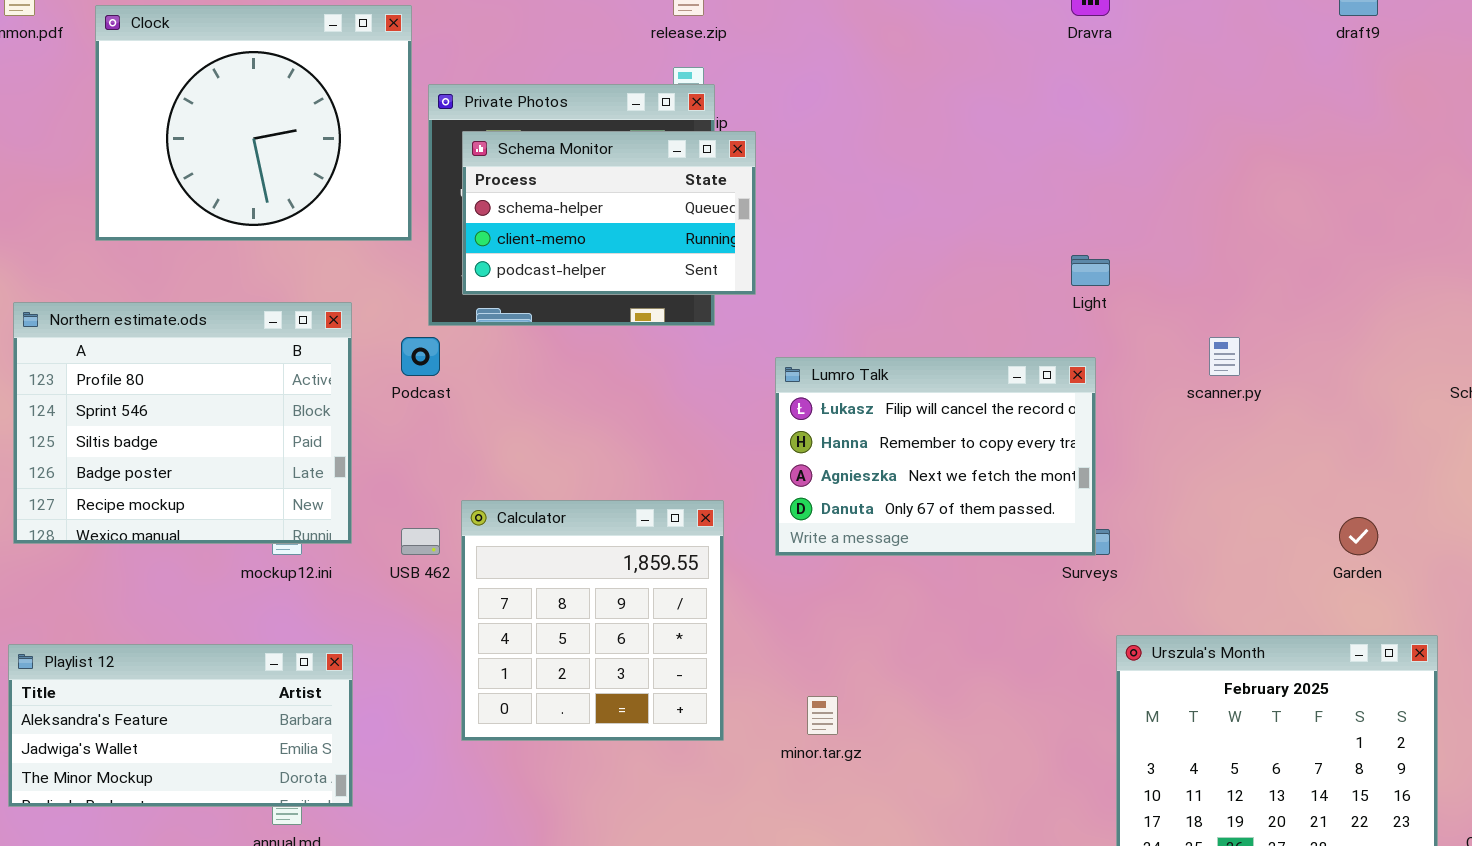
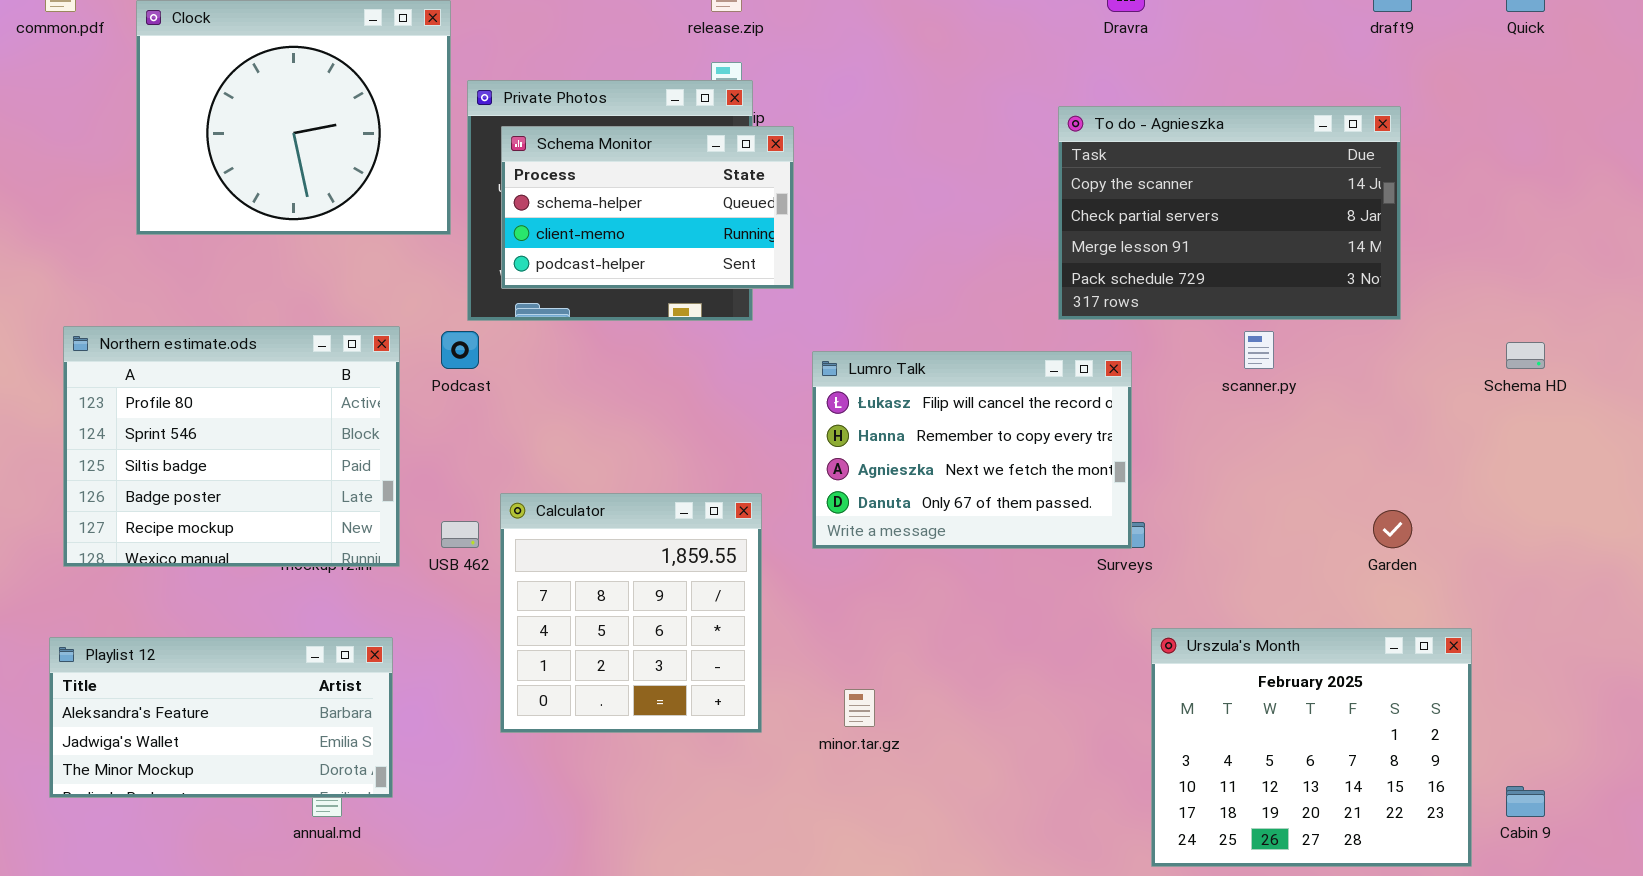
To do - Agnieszka: none -> [1058,106,1401,320], opened
Northern estimate.ods: [13,302,352,544] -> [63,326,400,567], moved

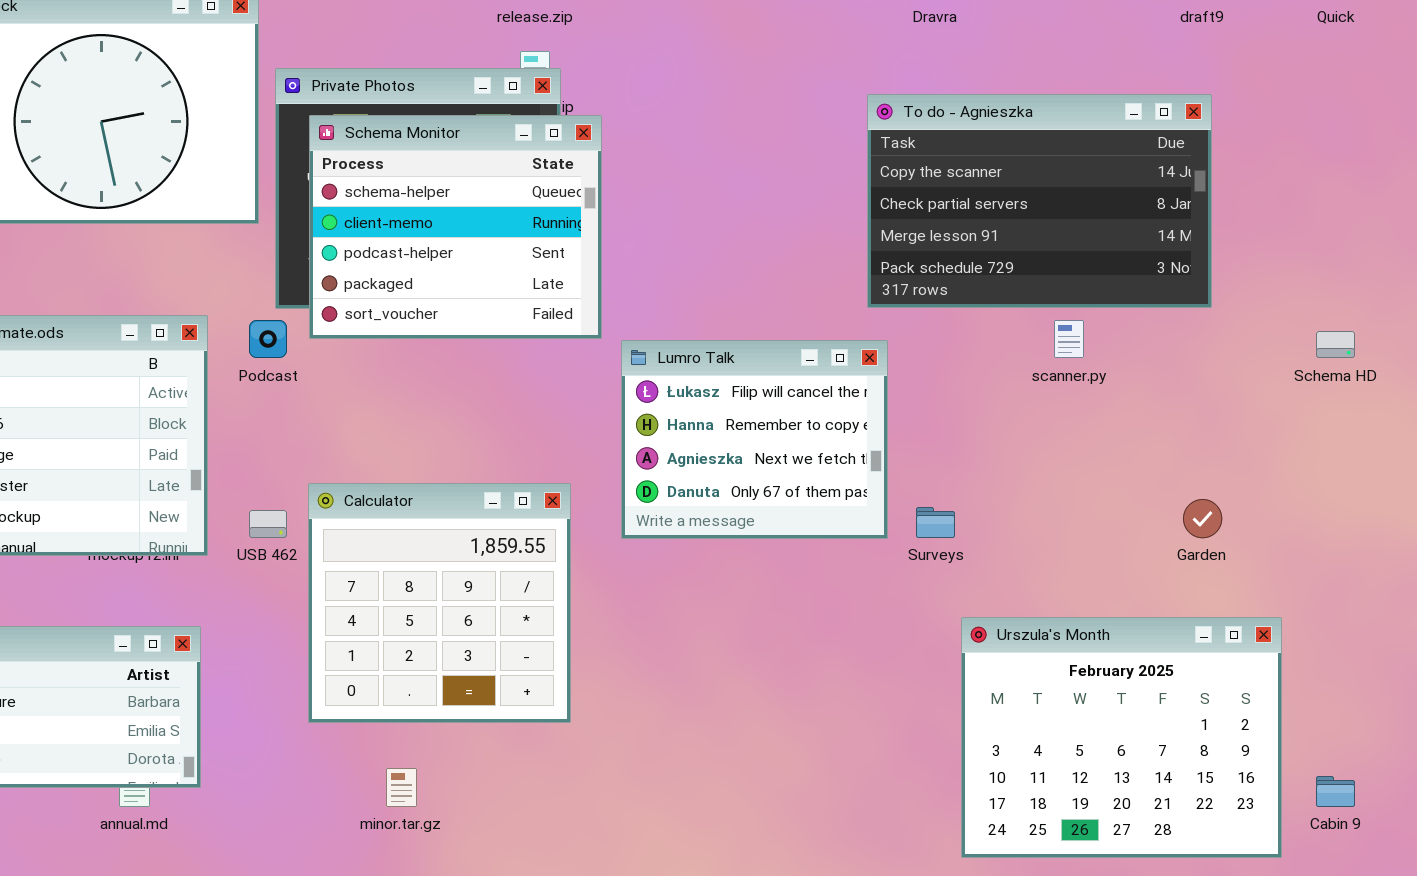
Schema Monitor: [501,126,794,289] -> [309,115,602,339], resized
Lumro Talk: [812,351,1132,549] -> [621,340,888,539], resized
minor.tar.gz: [844,689,875,727] -> [386,768,417,807], moved

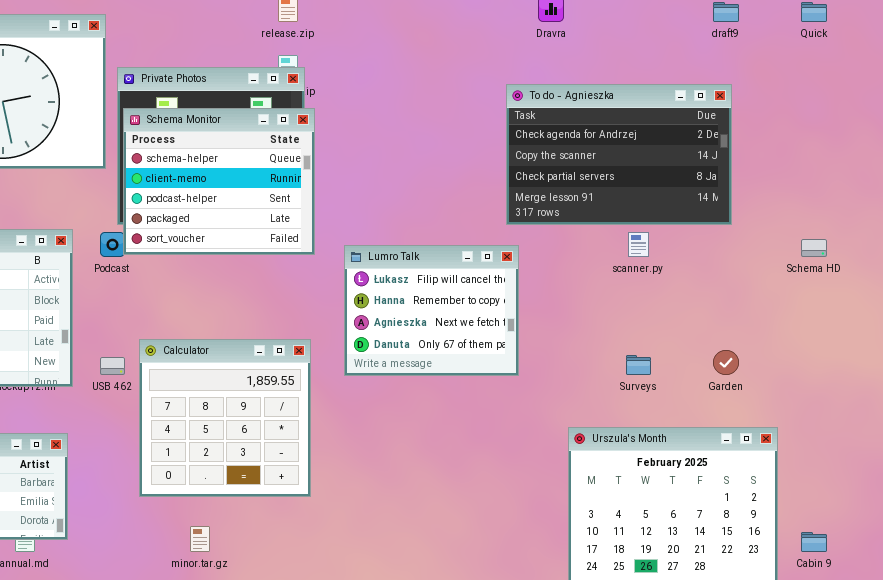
To do - Agnieszka: [867,94,1212,308] -> [506,84,732,225], scrolled up 1 row
Schema Monitor: [309,115,602,339] -> [123,108,315,255], moved
Surveys: [916,507,955,538] -> [626,355,651,375], moved

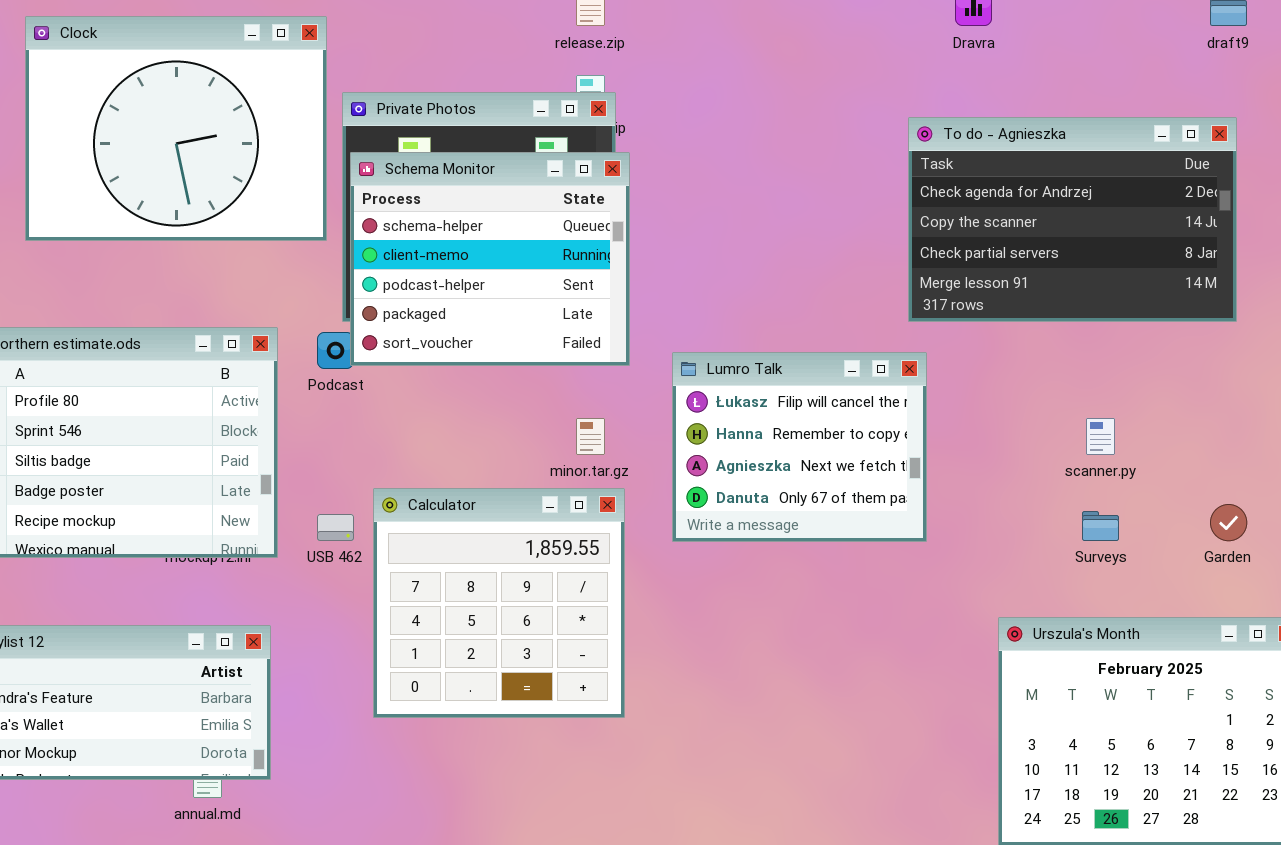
scanner.py: [628,232,649,257] -> [1086,418,1115,455], moved
minor.tar.gz: [190,526,210,552] -> [576,418,605,455], moved

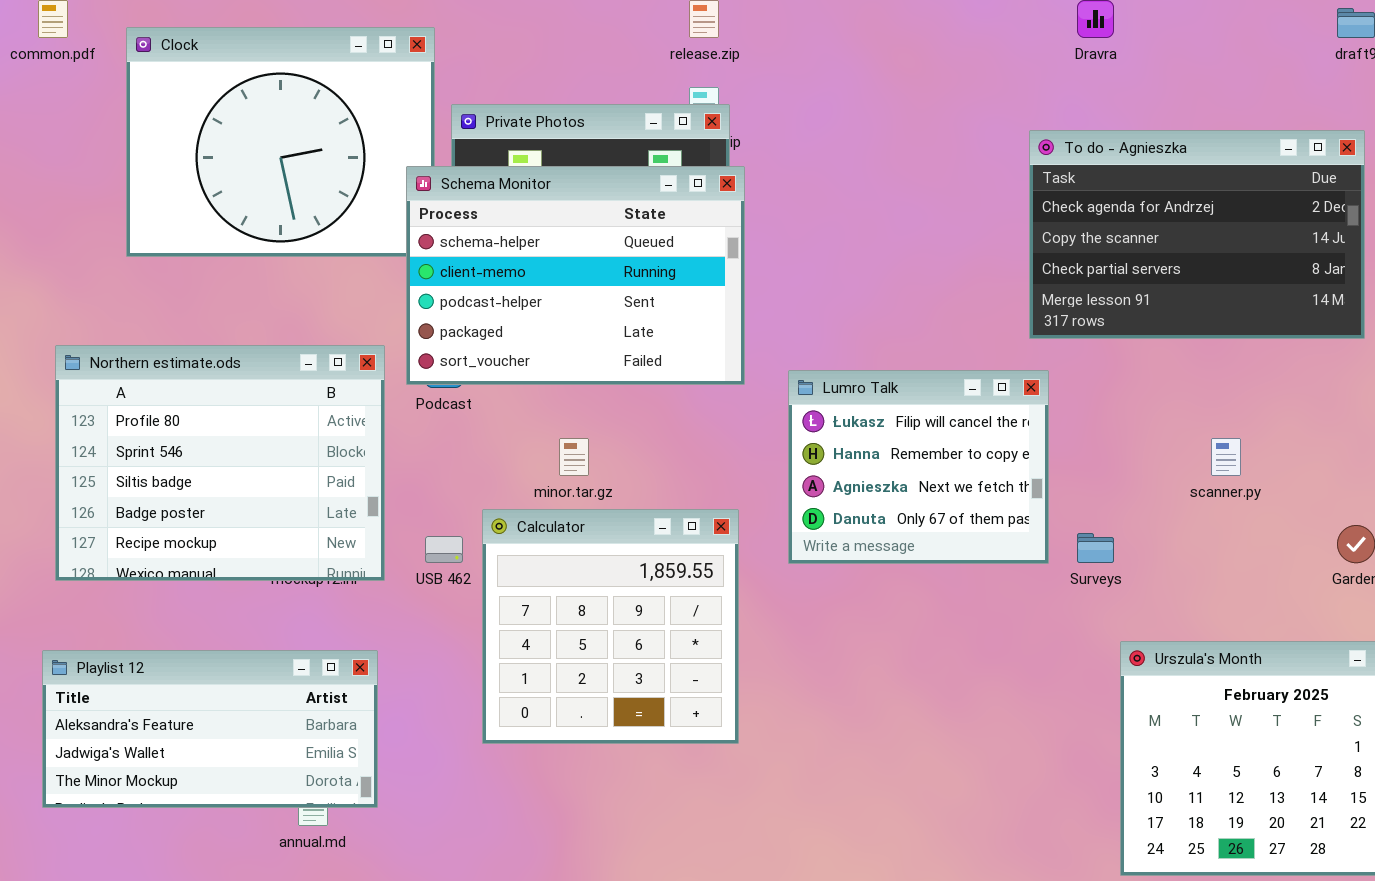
Schema Monitor: [350,152,630,366] -> [406,166,745,385], resized
minor.tar.gz: [576,418,605,455] -> [559,438,589,476], moved
Surveys: [1082,511,1119,541] -> [1077,533,1114,563], moved

